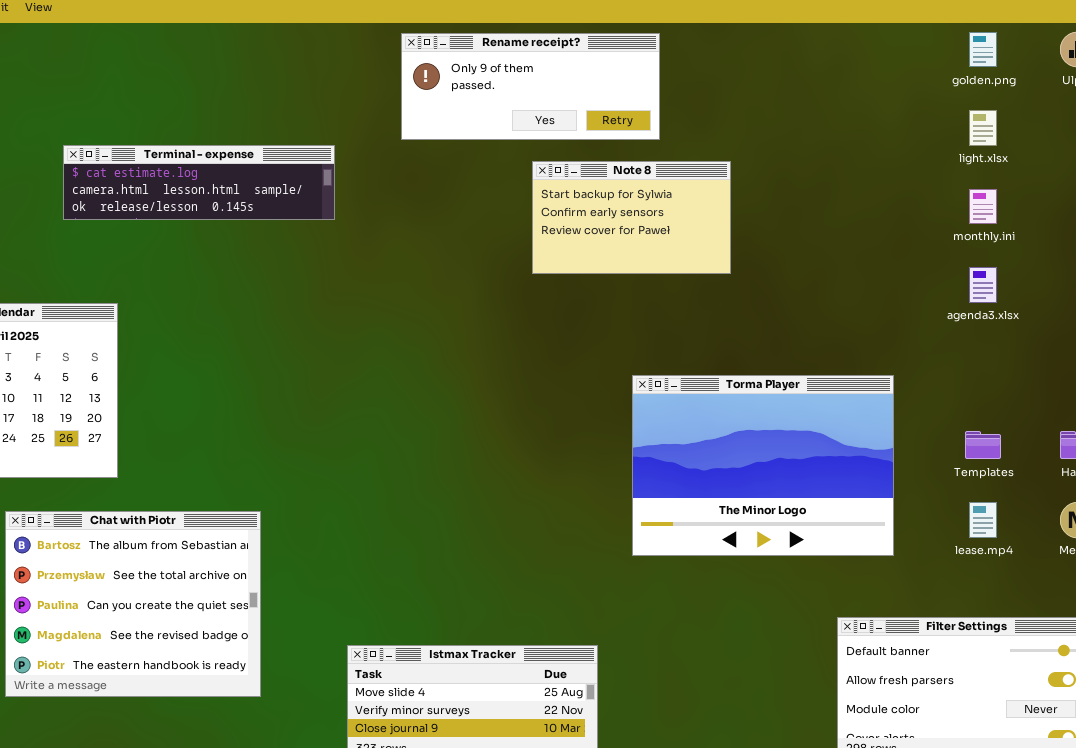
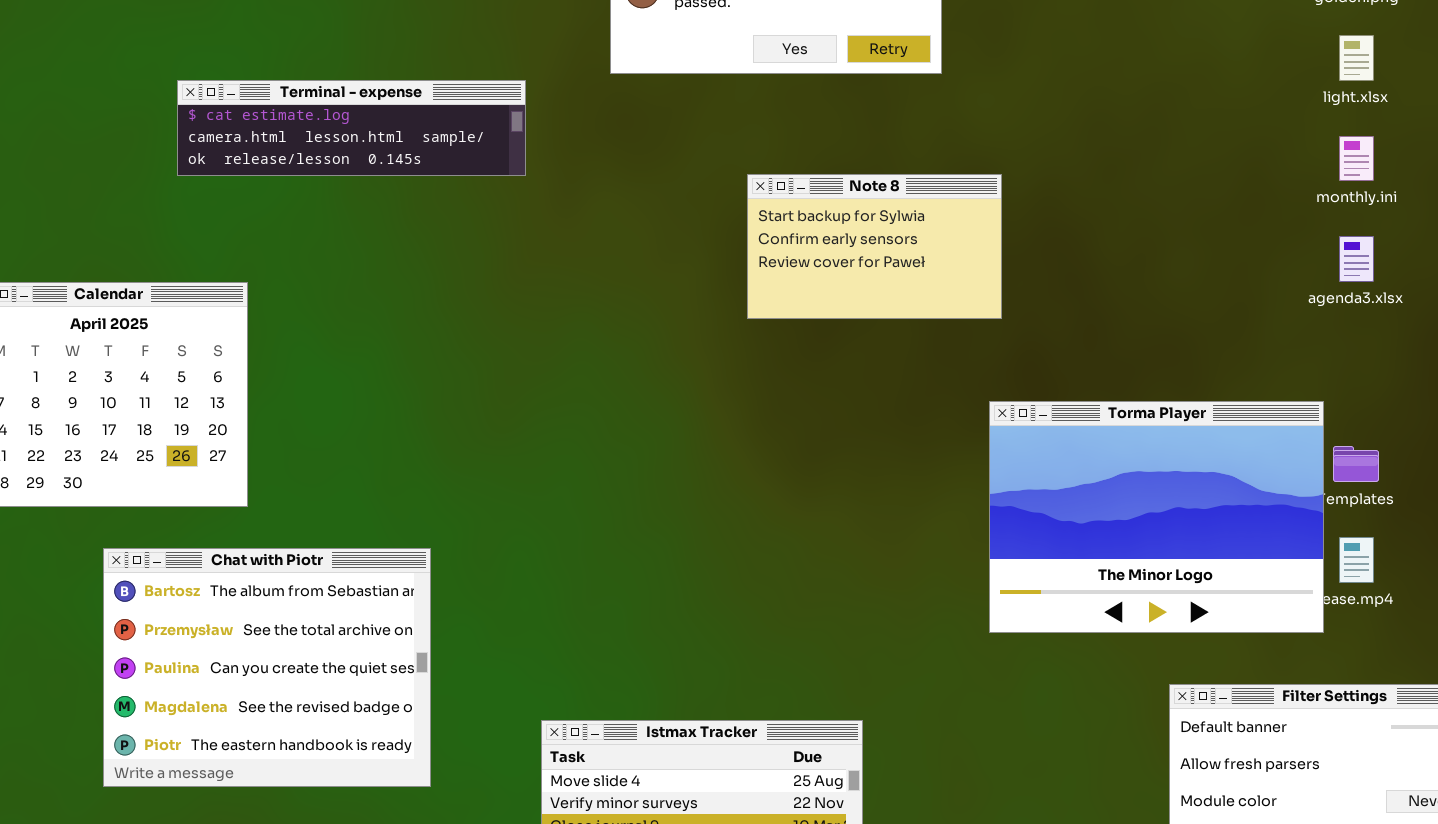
Note 8: [532,161,731,274] -> [747,174,1002,319], moved
Torma Player: [632,375,894,556] -> [989,401,1324,633], moved

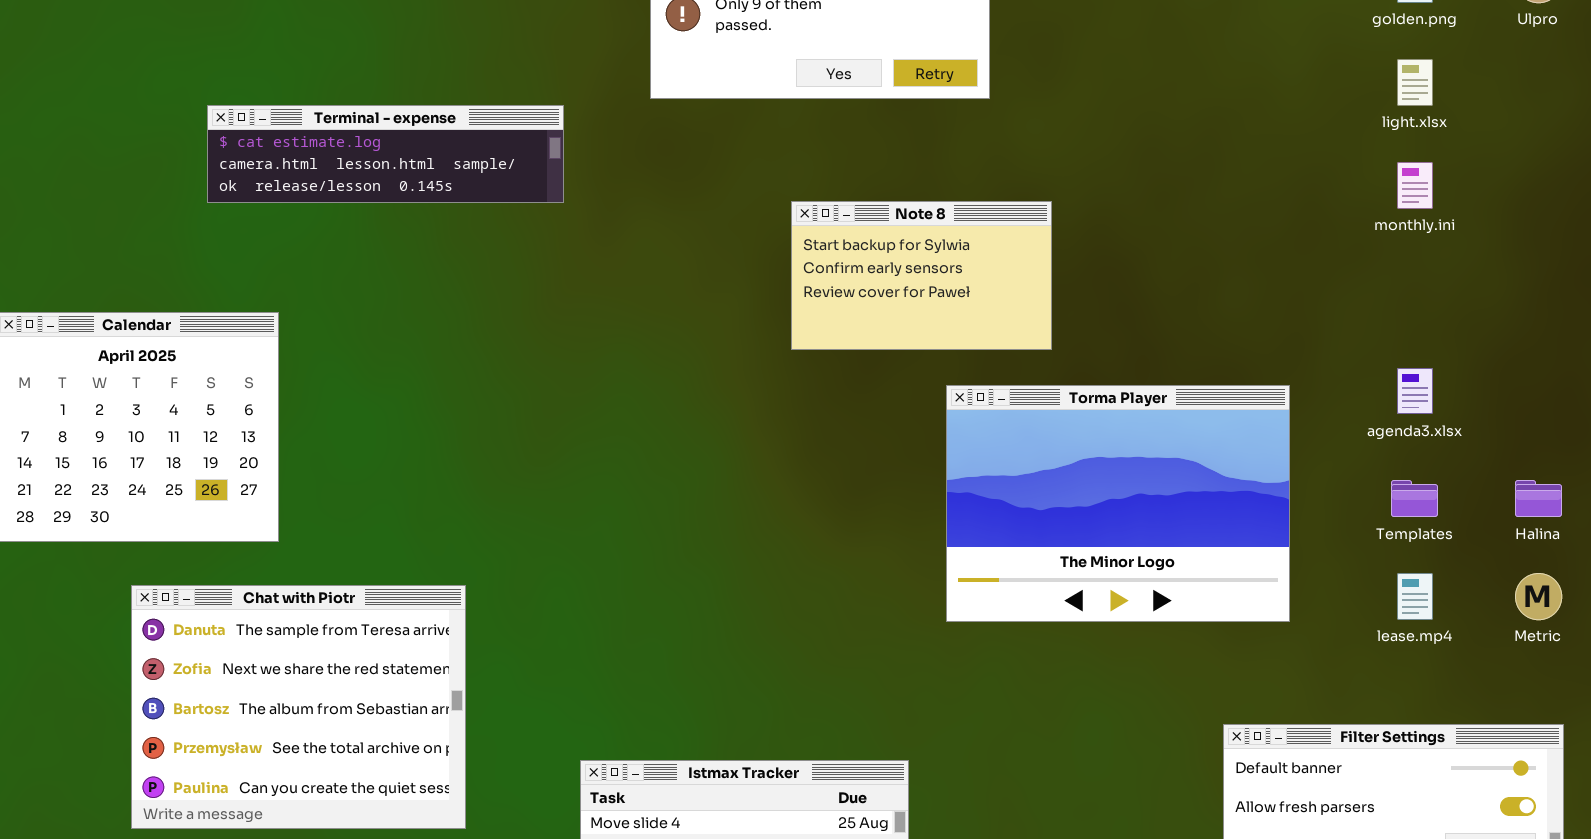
agenda3.xlsx: [1339,236,1374,282] -> [1397,368,1433,414], moved
Torma Player: [989,401,1324,633] -> [946,385,1290,622], moved
Chat with Piotr: [103,548,431,787] -> [131,585,466,829], scrolled up 2 rows

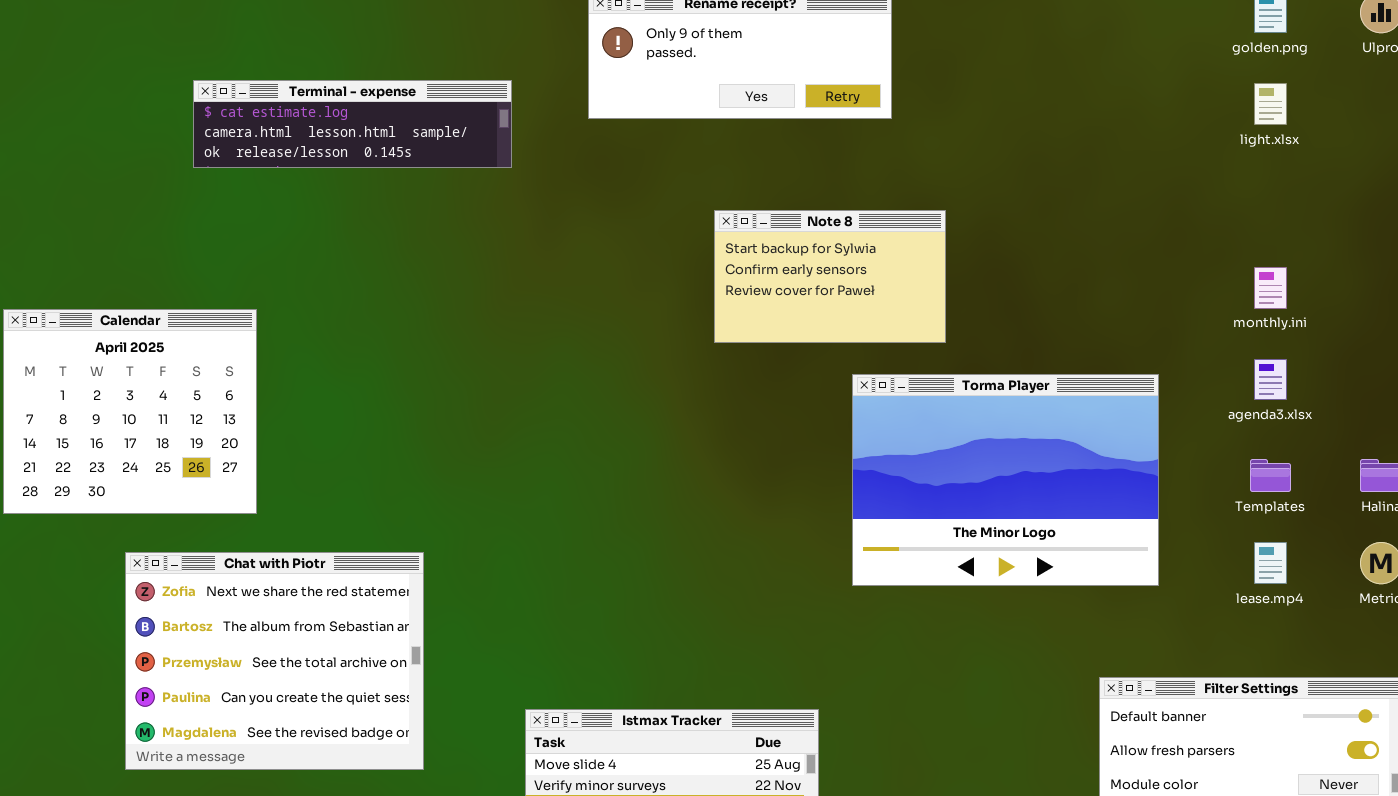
Terminal - expense: [207,105,564,203] -> [193,80,512,168], moved
monthly.ini: [1397,162,1433,209] -> [1254,267,1287,309], moved
Chat with Piotr: [131,585,466,829] -> [125,552,424,770], scrolled down 1 row

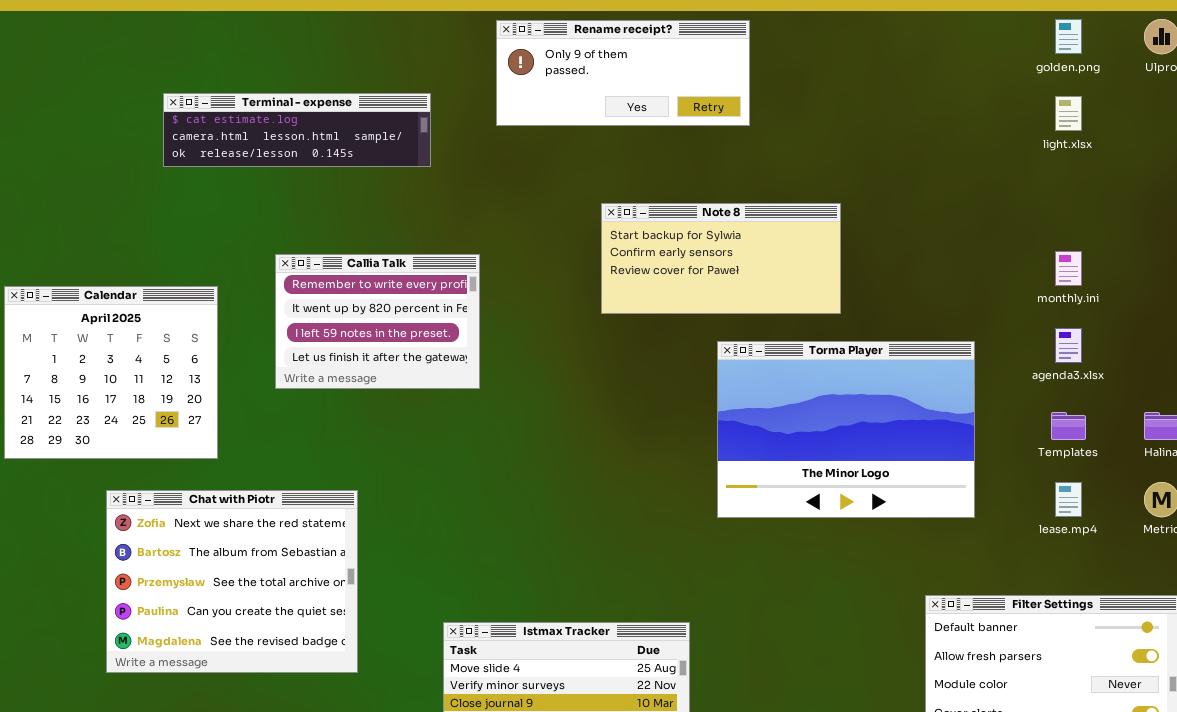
Note 8: [714,210,946,343] -> [601,203,841,314], resized
Callia Talk: none -> [275,254,480,389], opened

